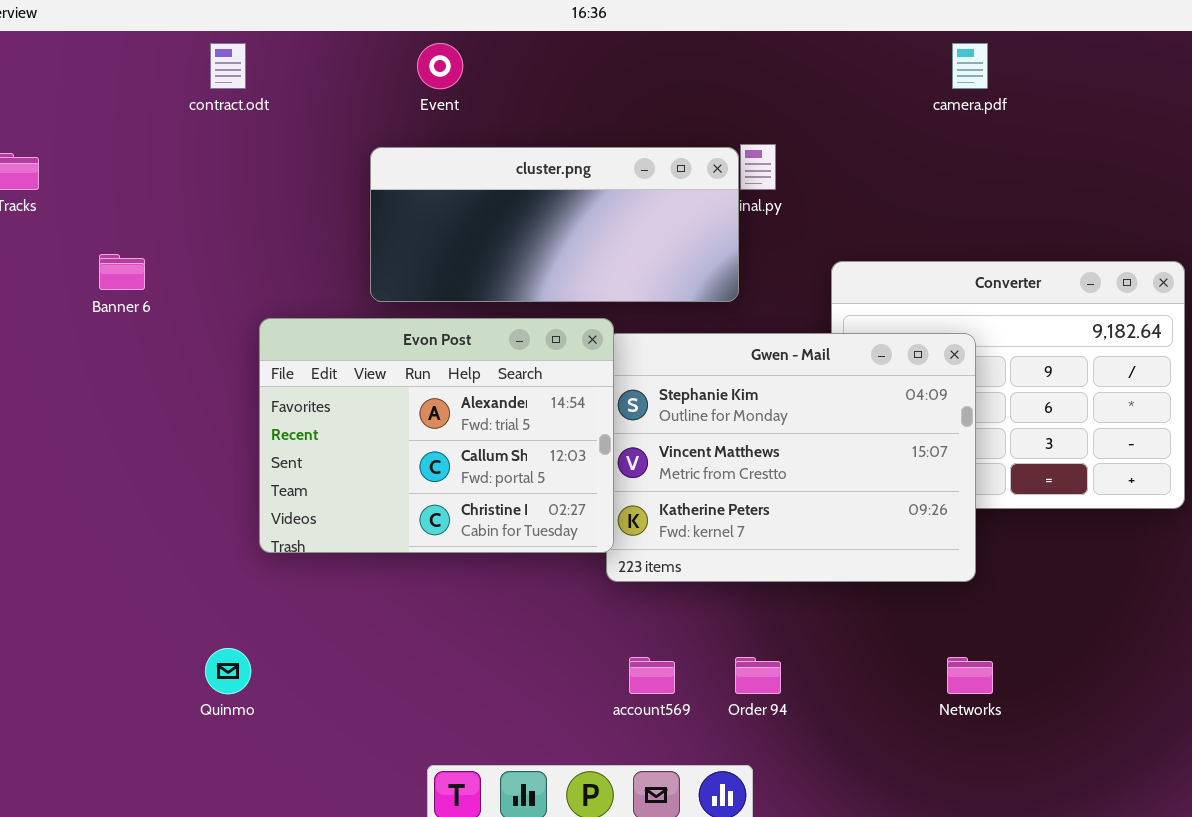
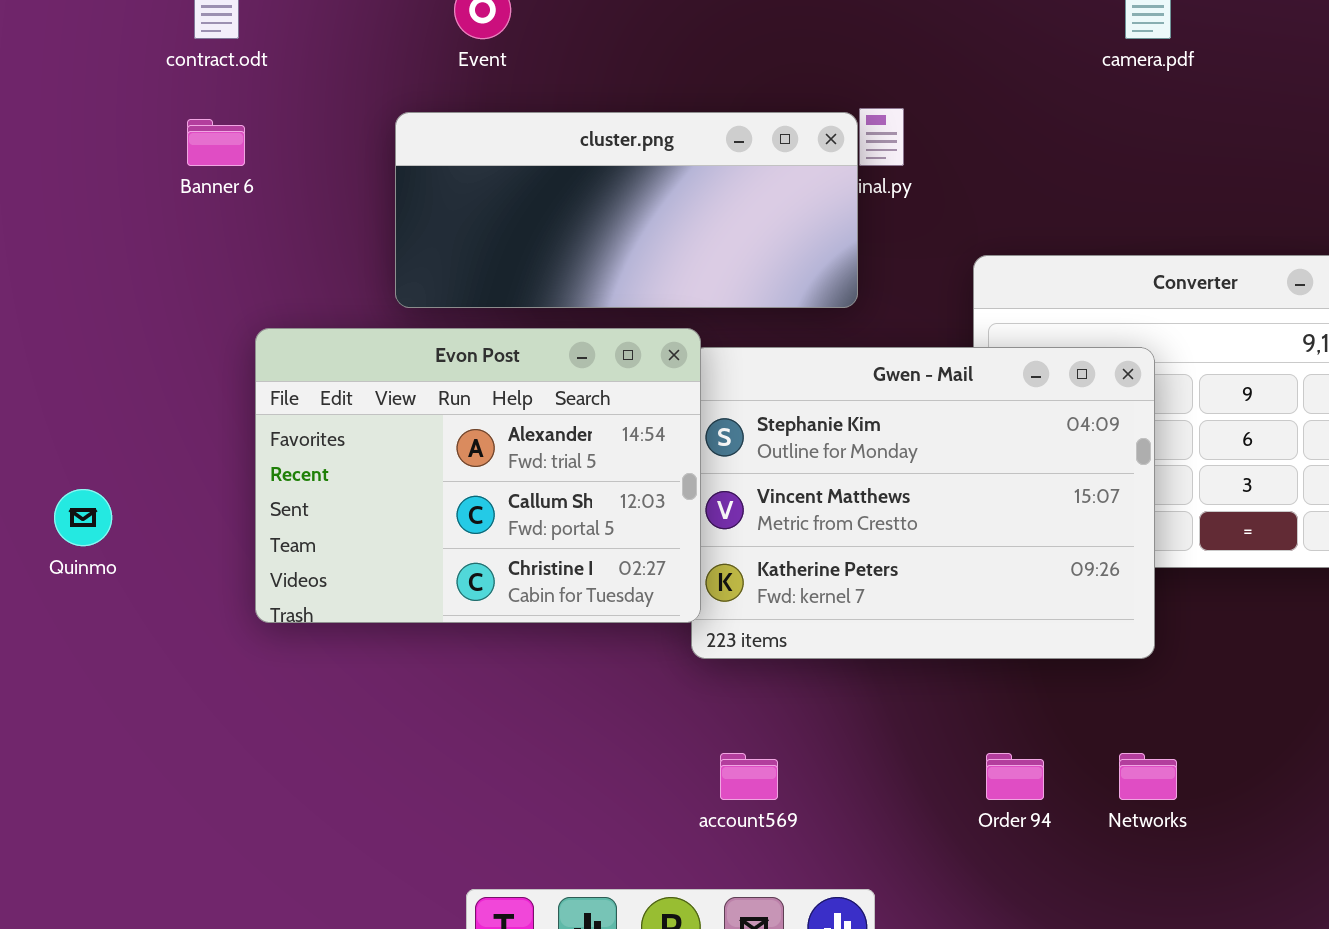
Banner 6: [99,254,145,290] -> [187,119,245,166], moved
Quinmo: [205,648,251,694] -> [54,489,112,546], moved
Order 94: [735,657,781,694] -> [986,753,1044,800], moved

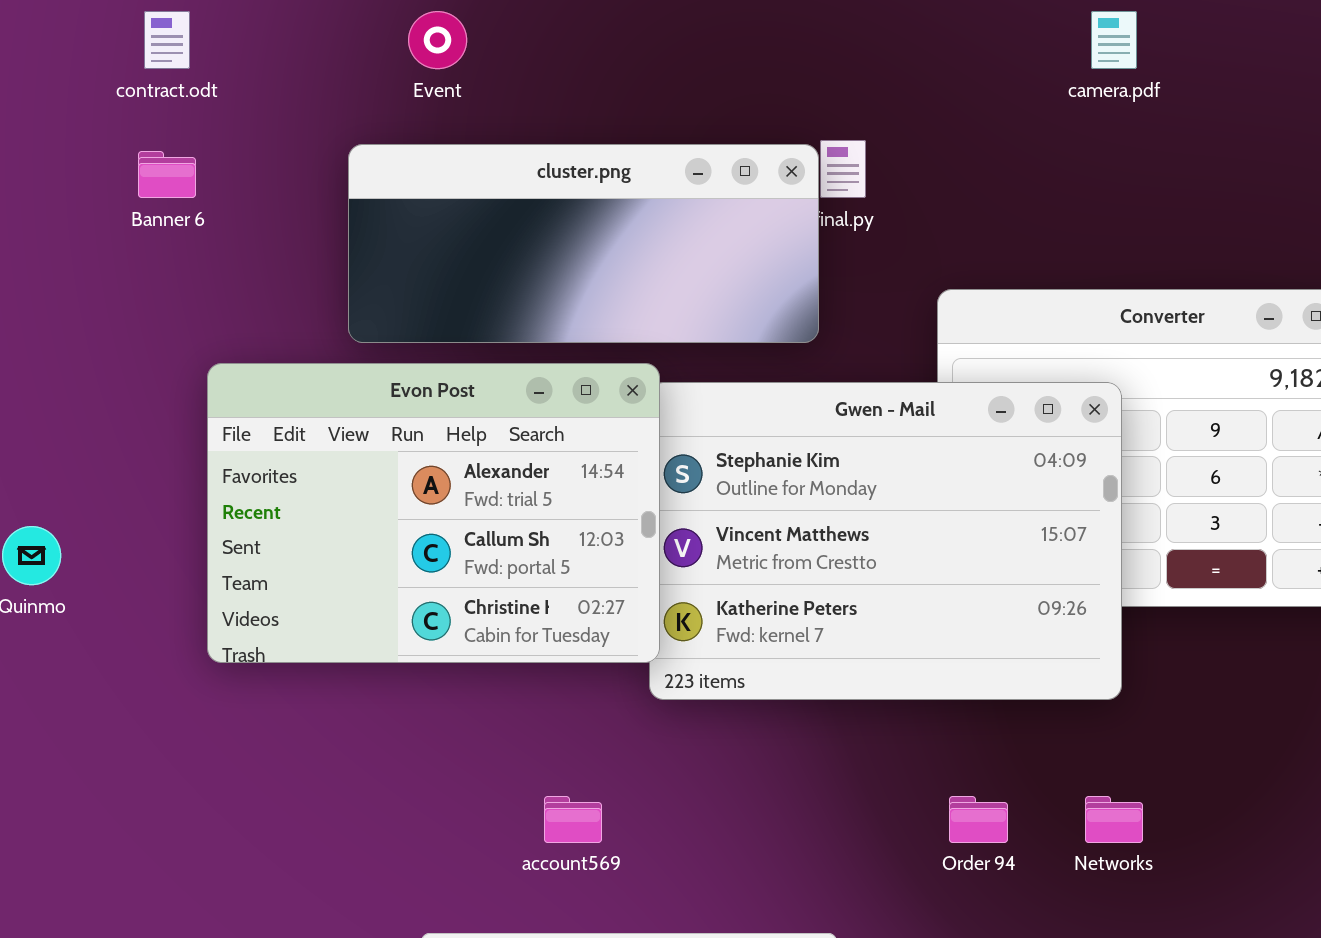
account569: [720,753,778,800] -> [544,796,602,843], moved

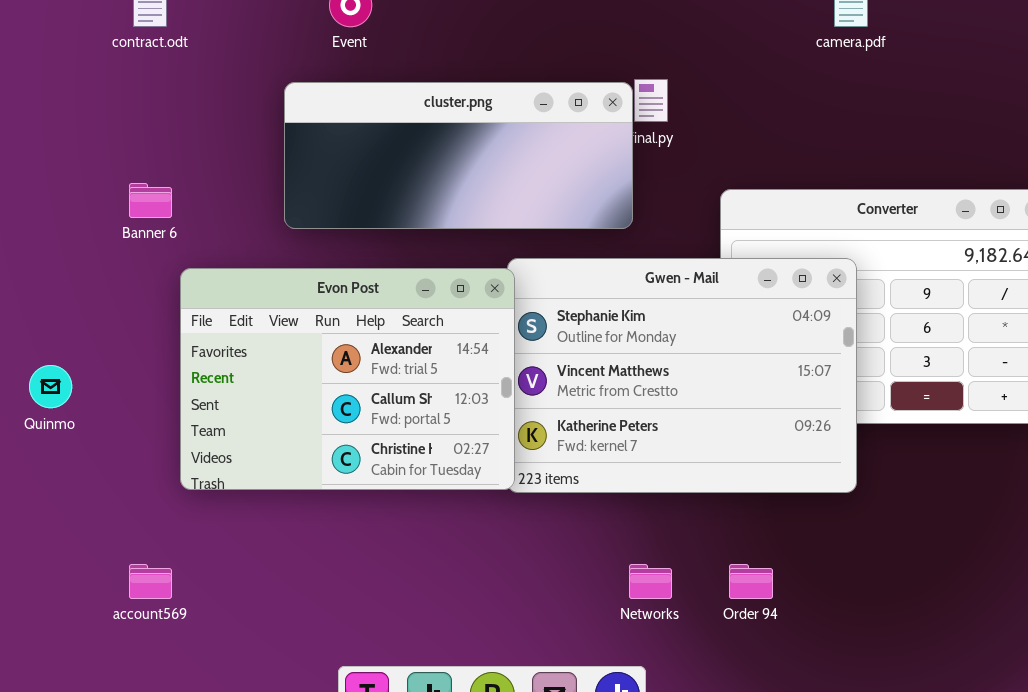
Banner 6: [138,151,196,198] -> [129,183,172,218], moved
Evon Post: [207,363,660,663] -> [180,268,515,490], moved
account569: [544,796,602,843] -> [129,564,172,599], moved
Networks: [1085,796,1143,843] -> [629,564,672,599], moved

